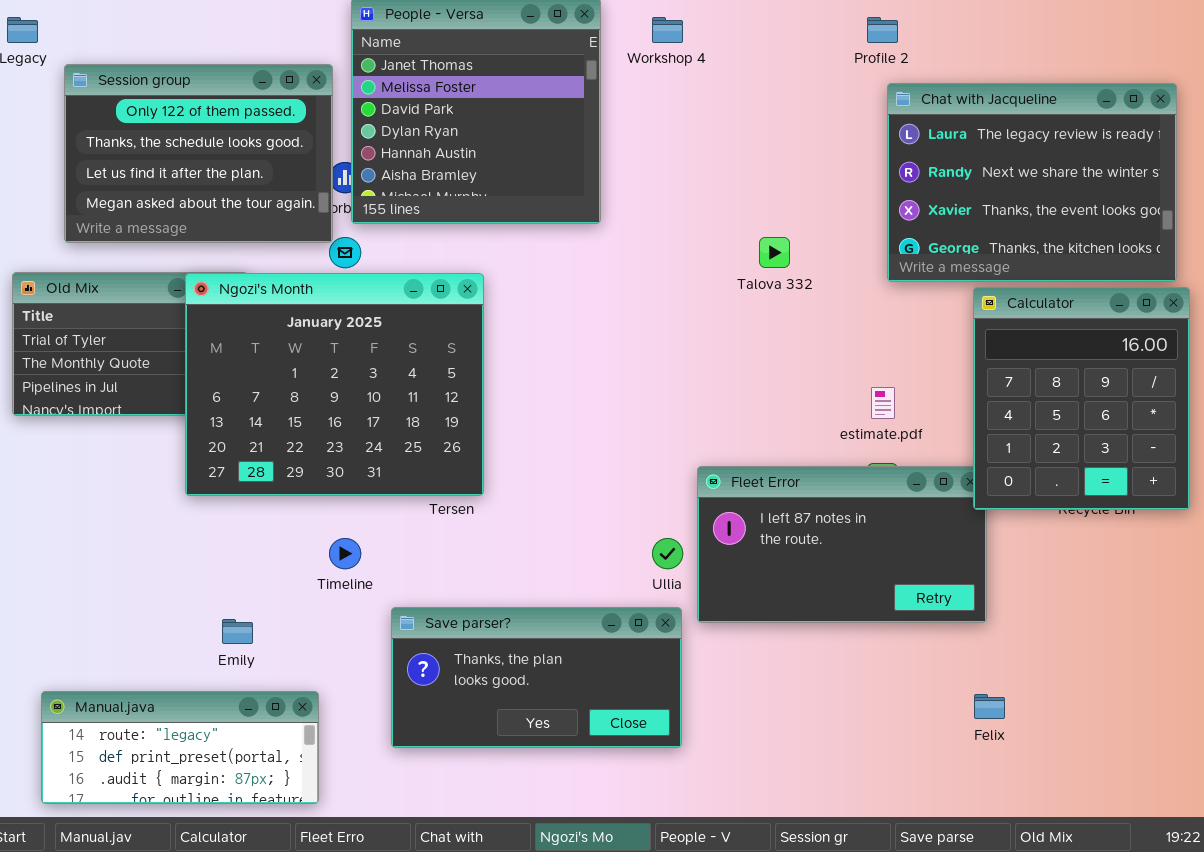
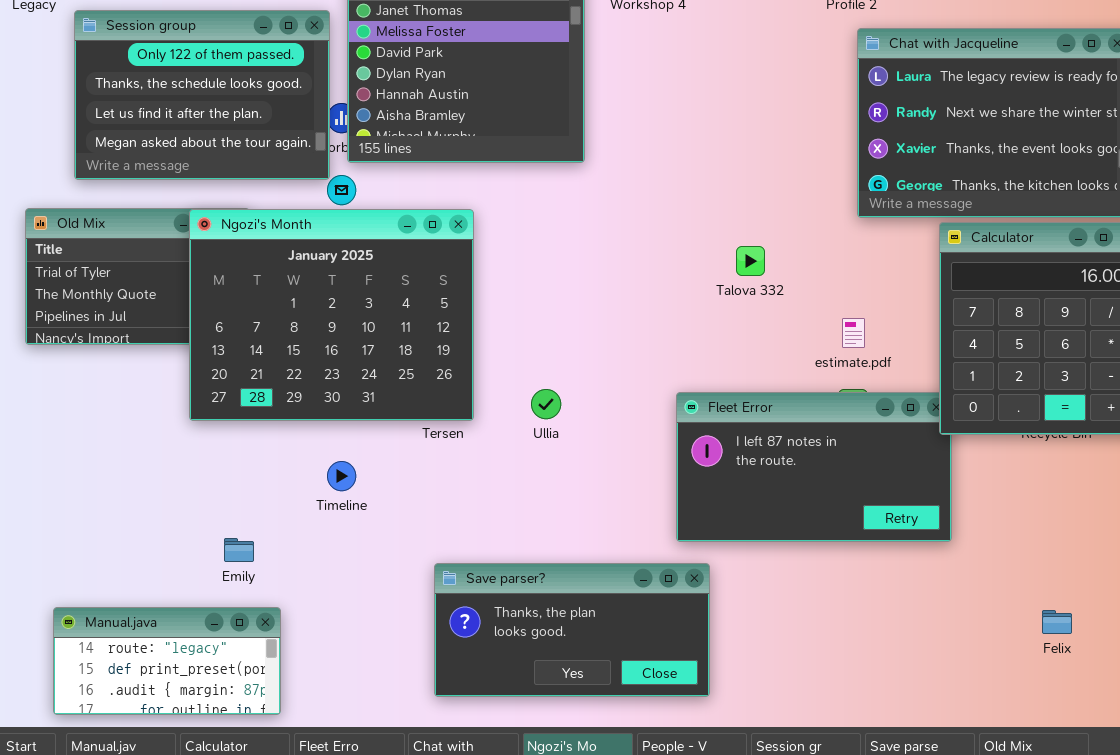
Talova 332: [759,237,790,268] -> [736,246,765,276], moved
Ullia: [652,538,683,569] -> [531,389,561,419], moved
Save parser?: [391,607,682,748] -> [434,563,710,697], moved
Manual.java: [41,691,319,804] -> [53,607,281,715], resized
Felix: [974,694,1005,719] -> [1042,610,1072,634], moved

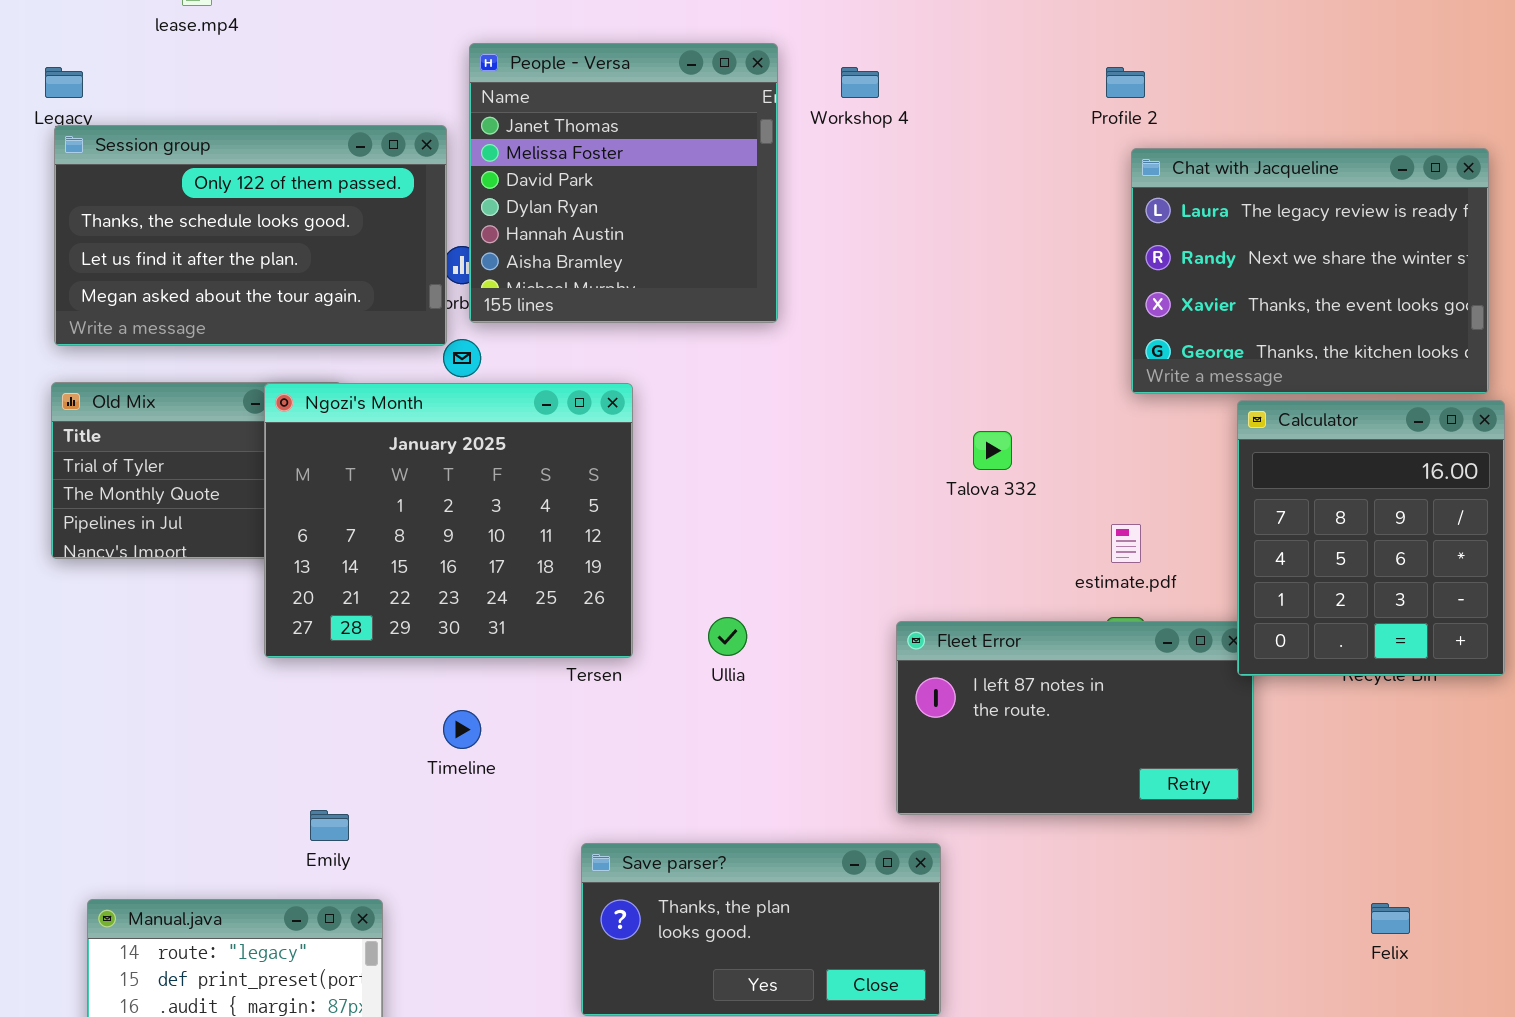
Session group: [74,10,330,180] -> [54,125,447,346], resized

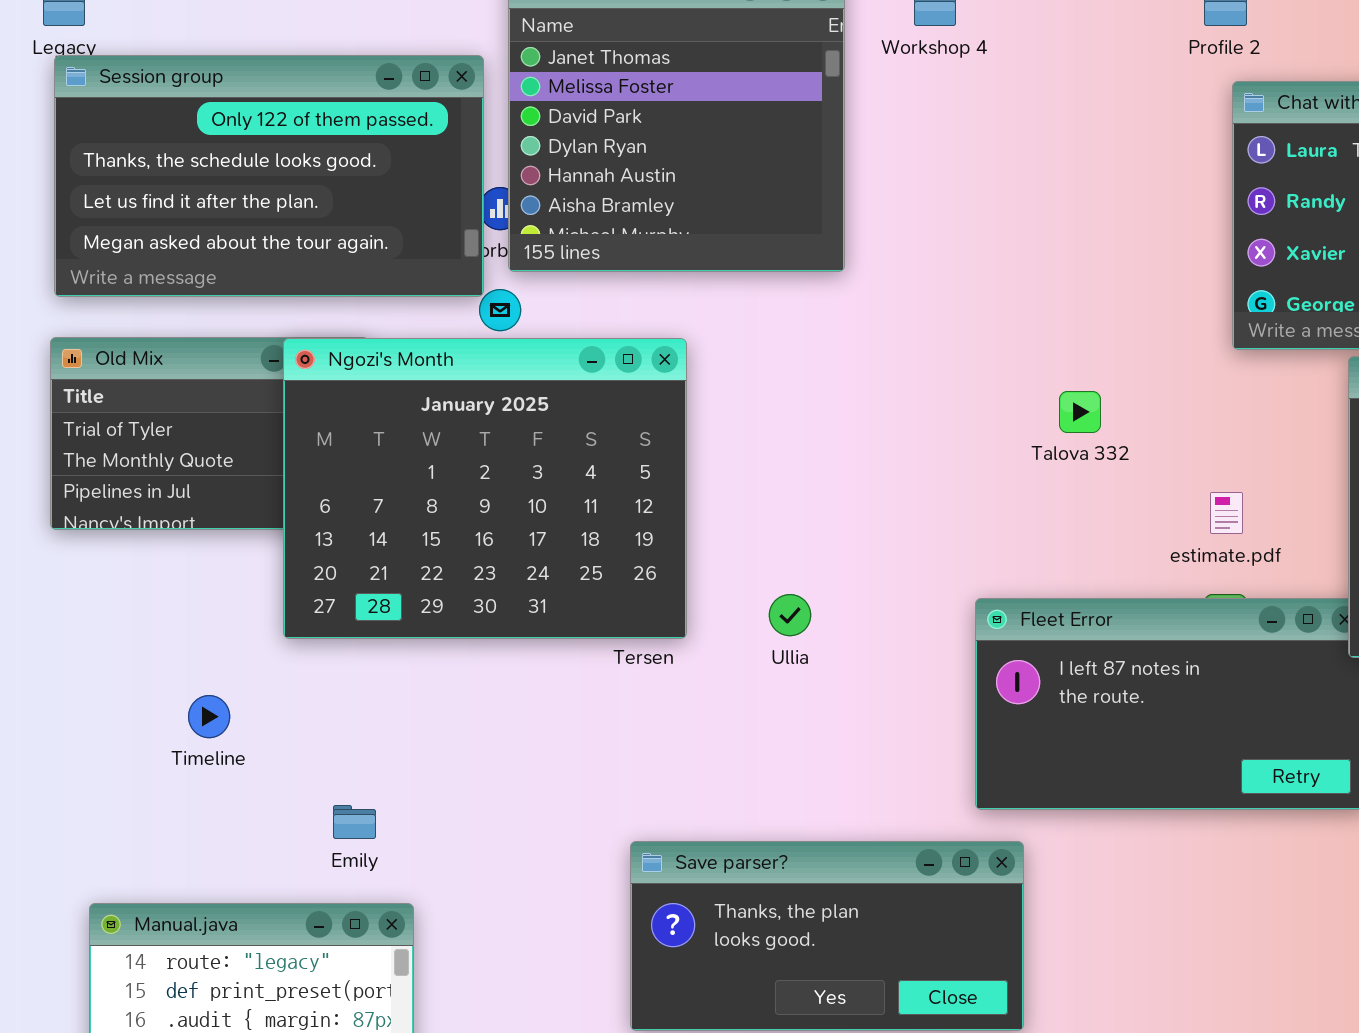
Timeline: [443,710,481,749] -> [188,695,230,738], moved

